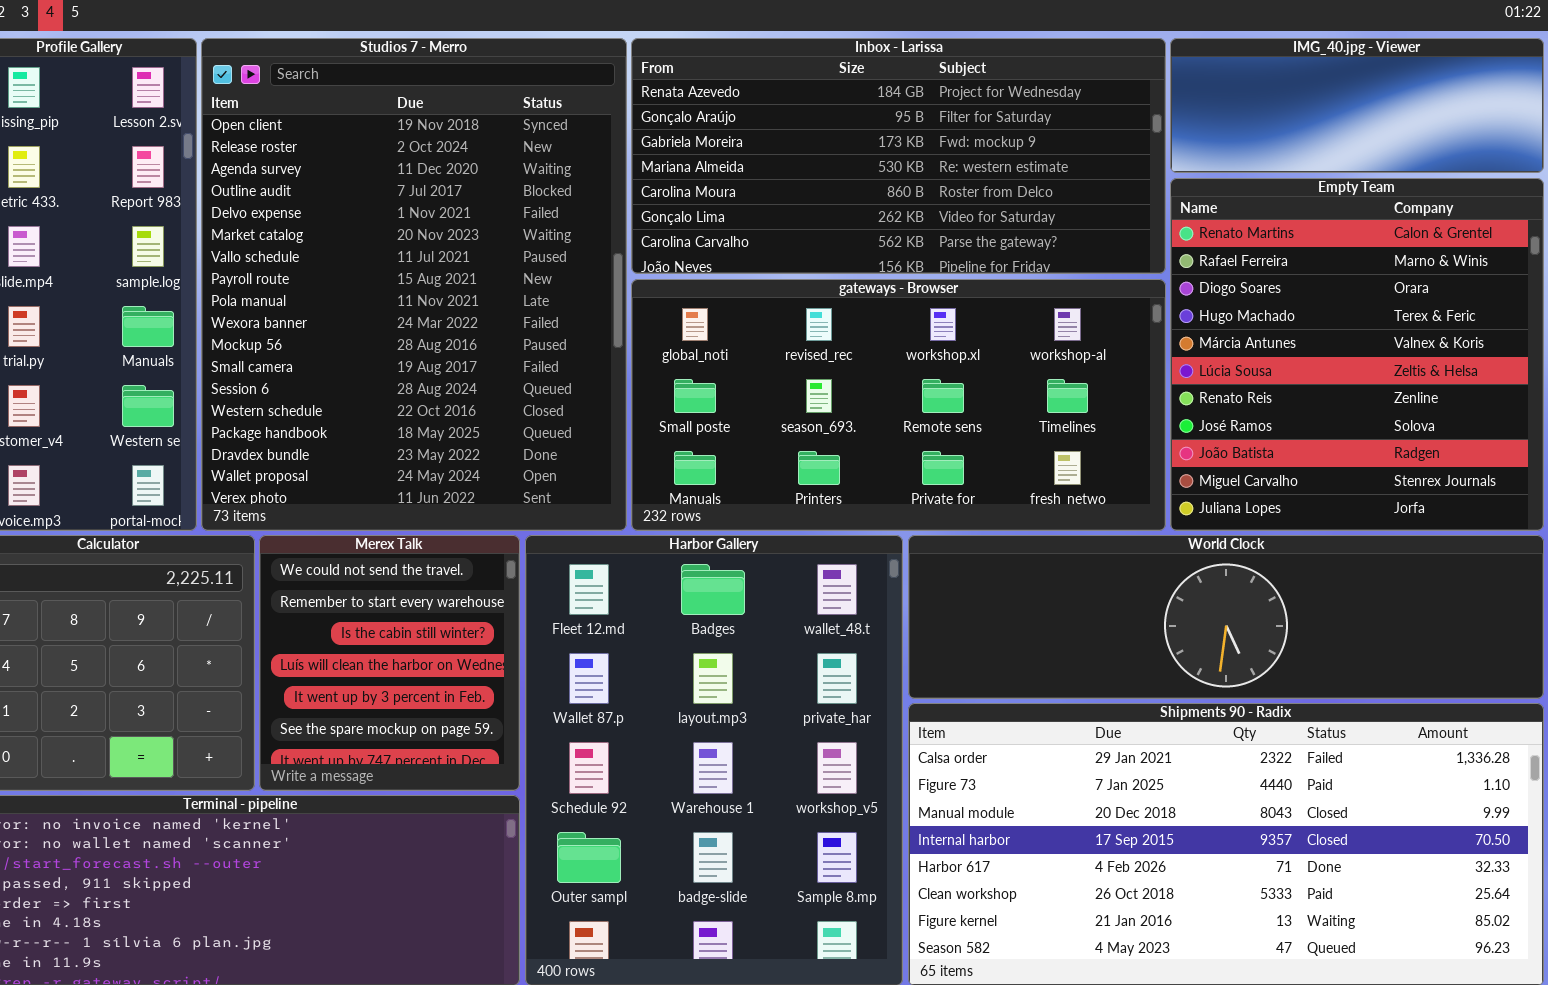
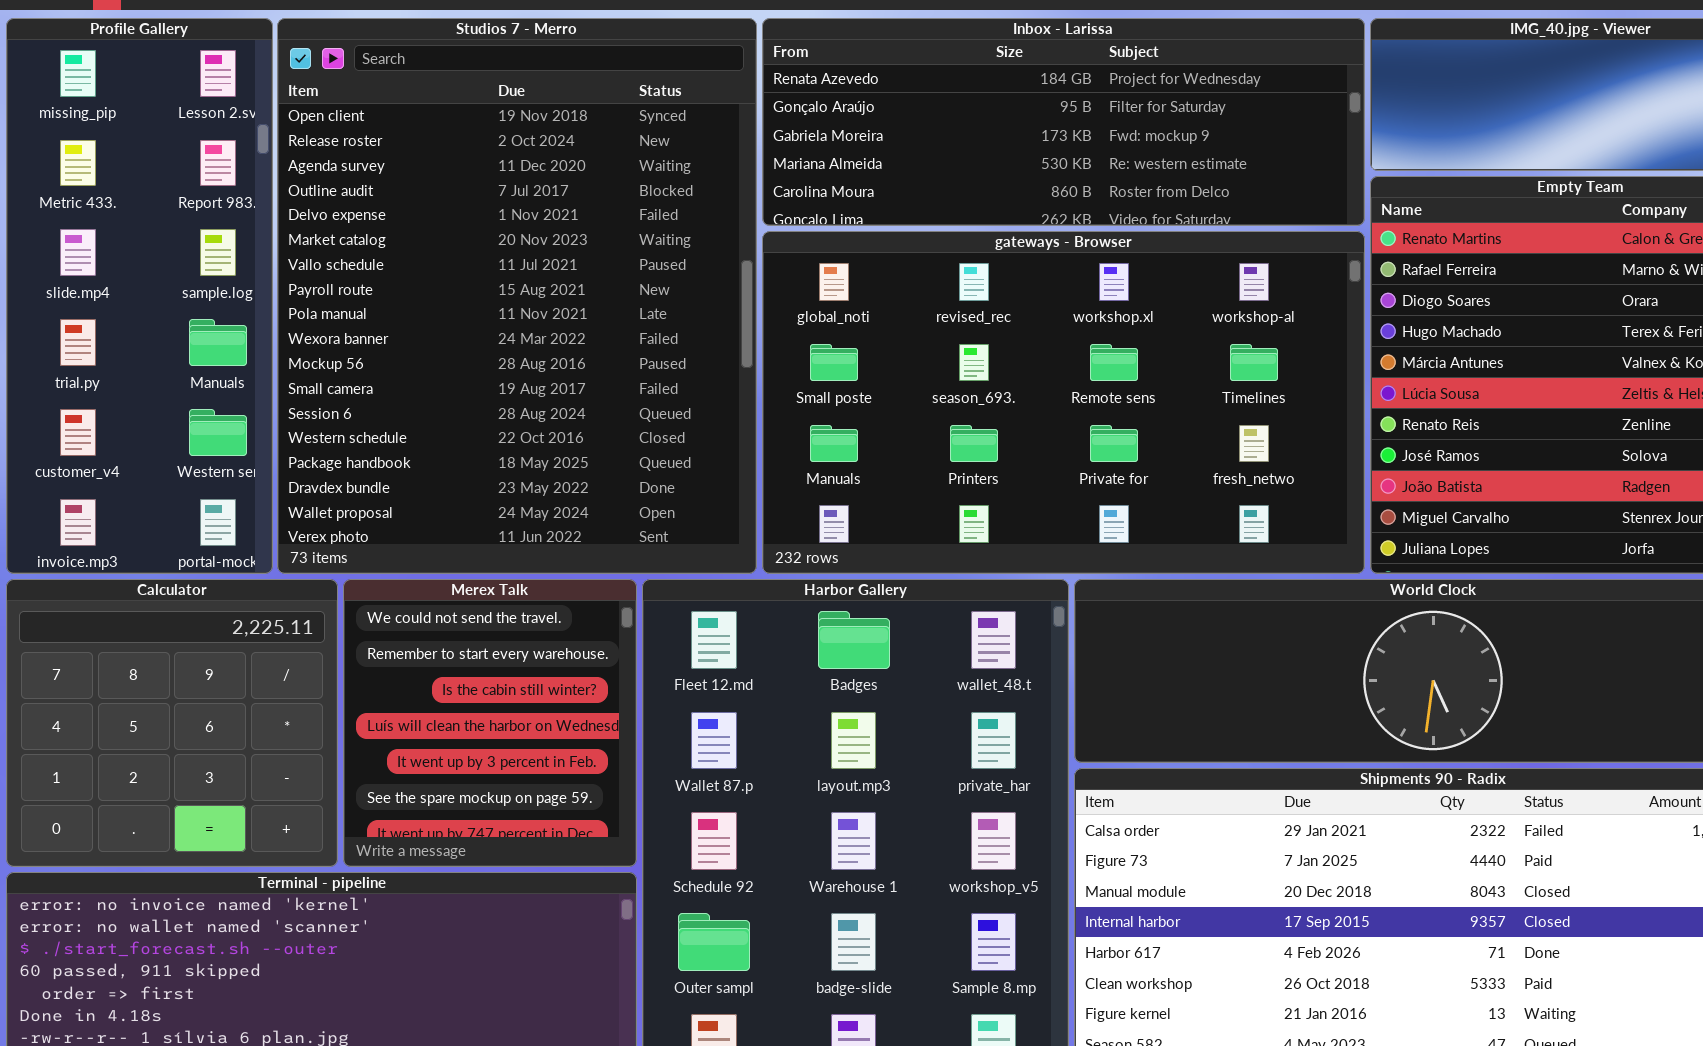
Inbox - Larissa: [631,38,1166,274] -> [762,18,1365,226], resized
gateways - Browser: [631,279,1166,531] -> [762,231,1365,574], resized

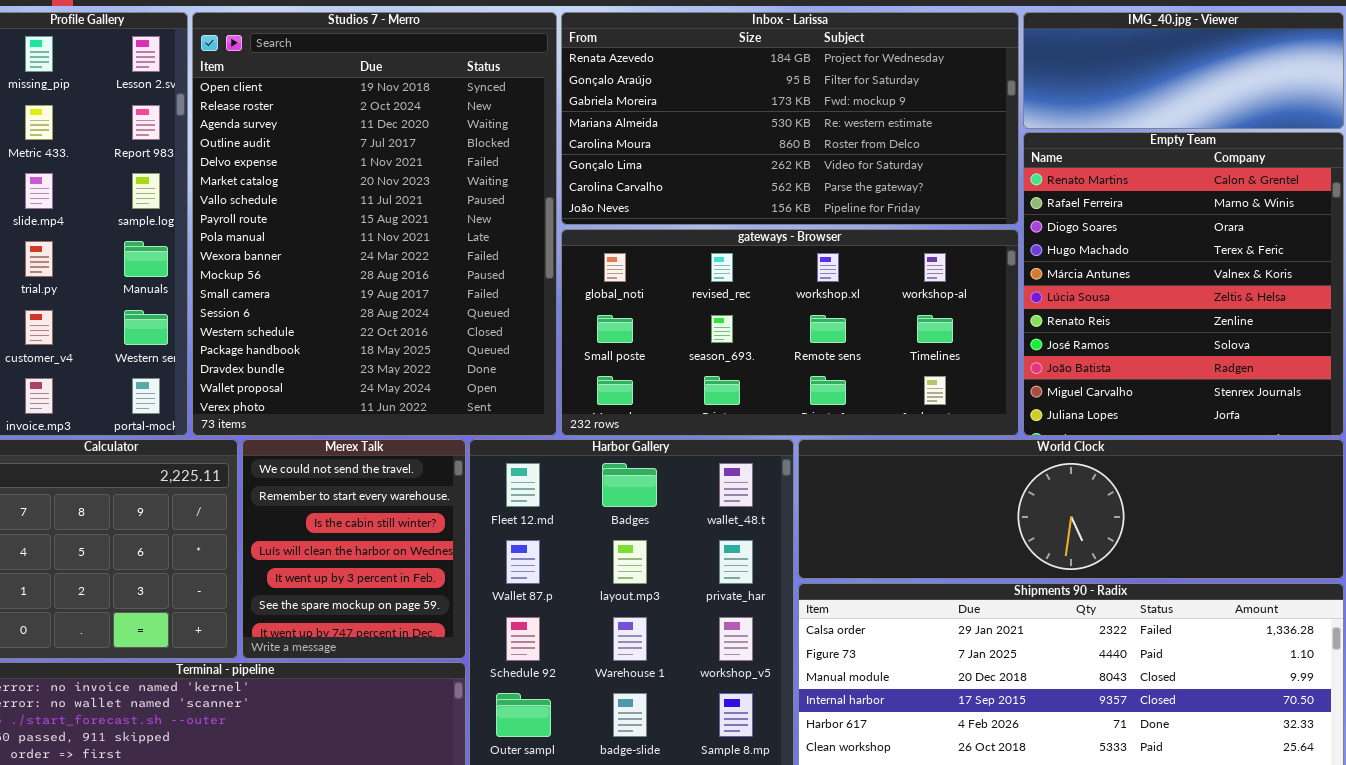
Inbox - Larissa: [762,18,1365,226] -> [561,12,1019,225], resized
gateways - Browser: [762,231,1365,574] -> [561,229,1019,436], resized

